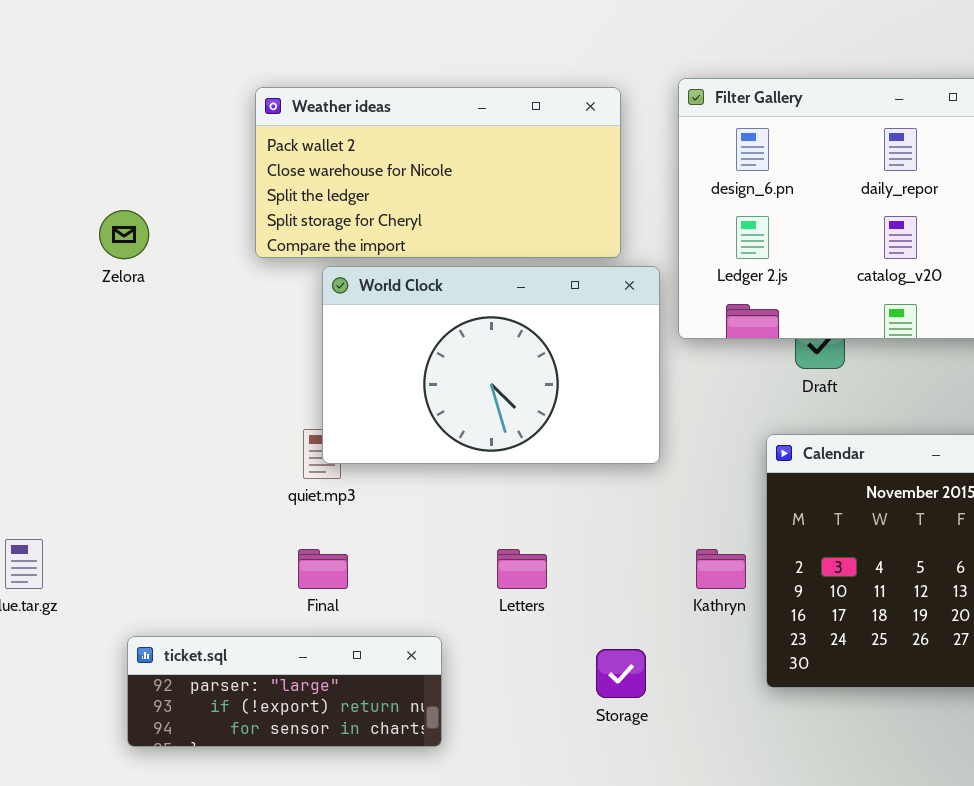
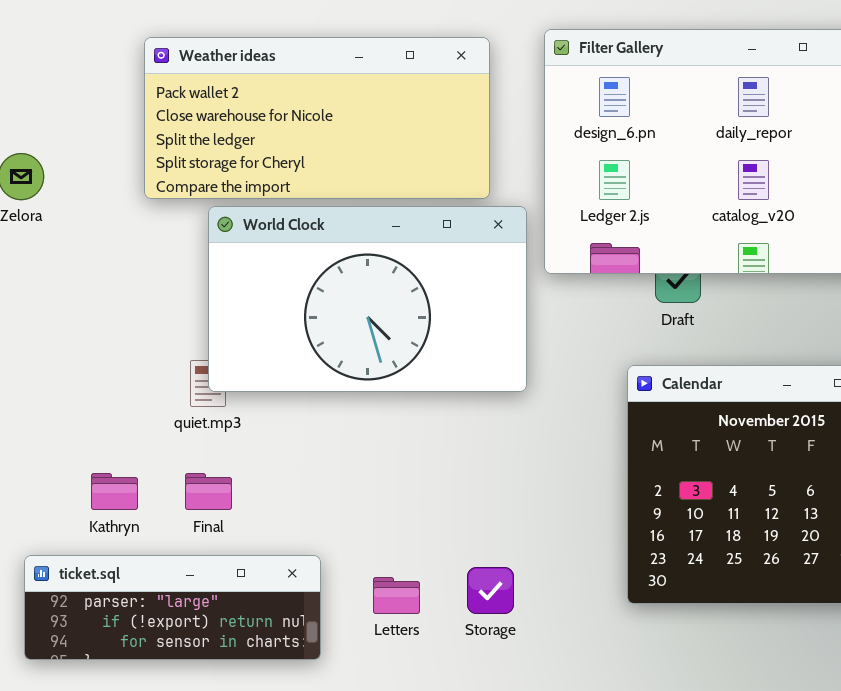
Letters: [497,549,547,589] -> [373,577,420,614], moved
Kathryn: [696,549,746,589] -> [91,473,138,510], moved

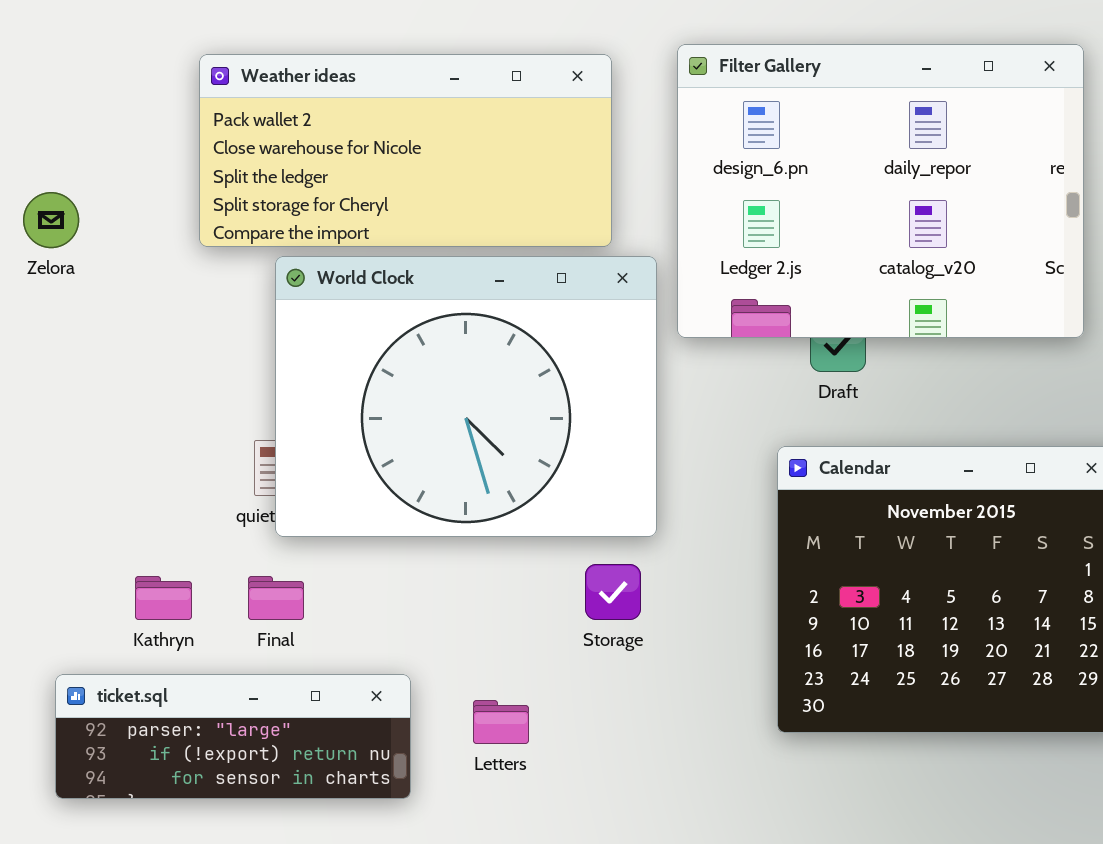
World Clock: [208,206,527,392] -> [275,256,657,537], resized
Storage: [467,567,514,614] -> [585,564,641,620], moved

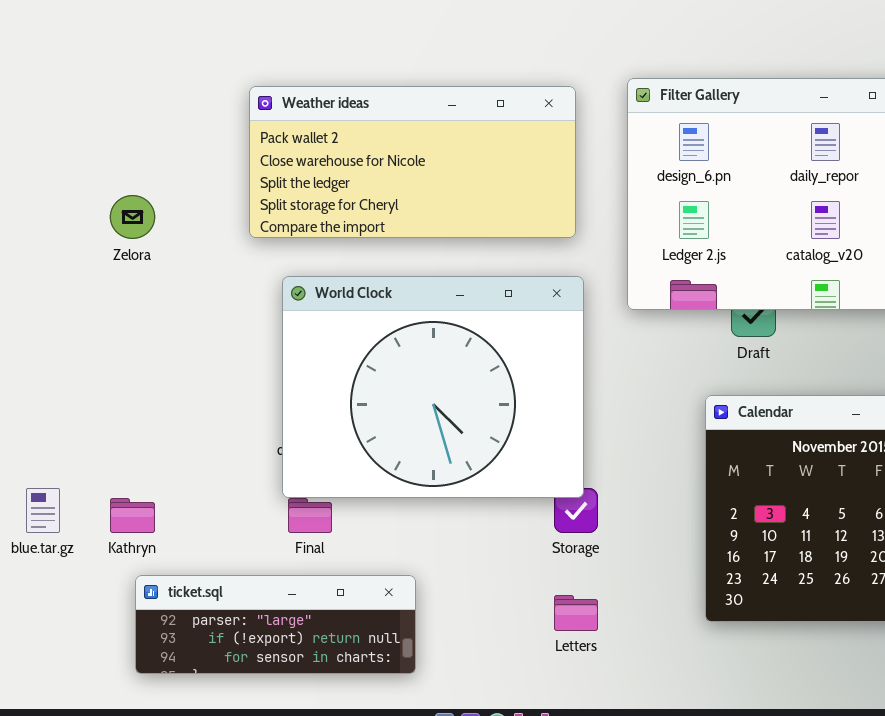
World Clock: [275,256,657,537] -> [282,276,584,498], moved
Kathryn: [135,576,192,620] -> [110,498,155,533], moved
Letters: [473,700,529,744] -> [554,595,598,631], moved

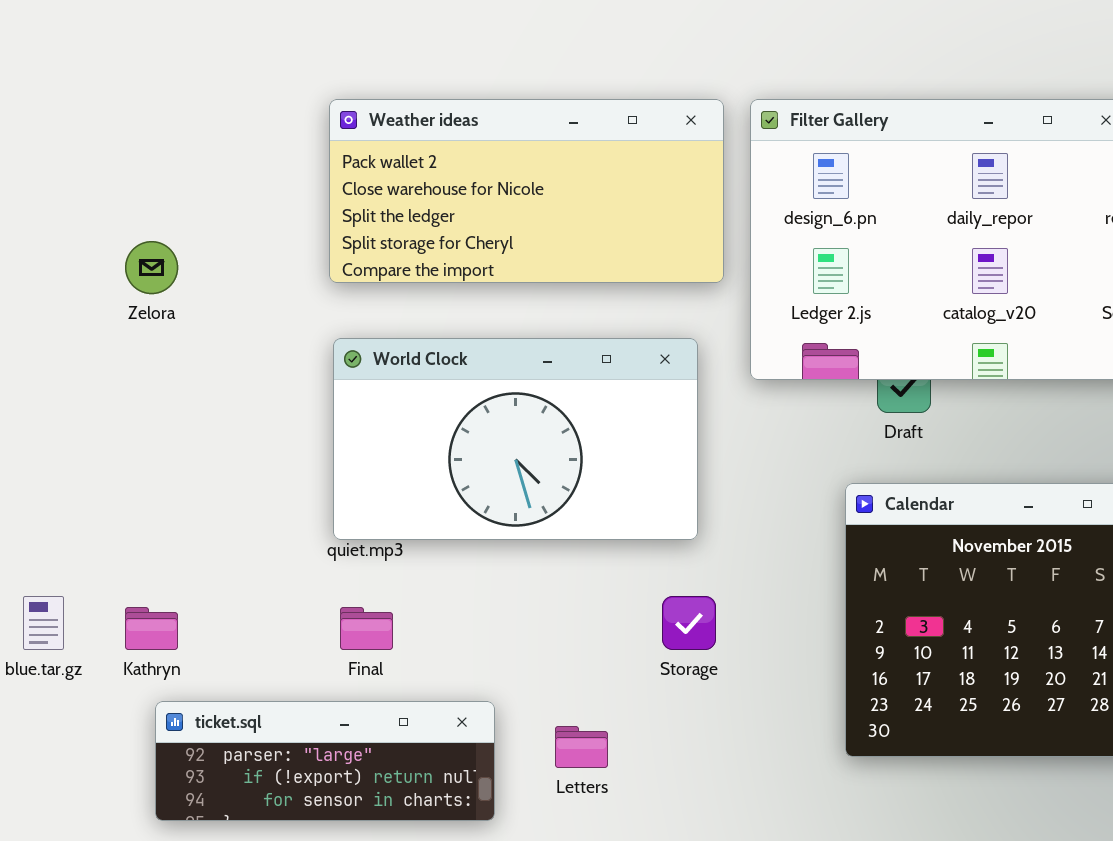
Weather ideas: [249,86,576,238] -> [329,99,724,283], moved
World Clock: [282,276,584,498] -> [333,338,698,540], resized
Letters: [554,595,598,631] -> [555,726,608,768], moved

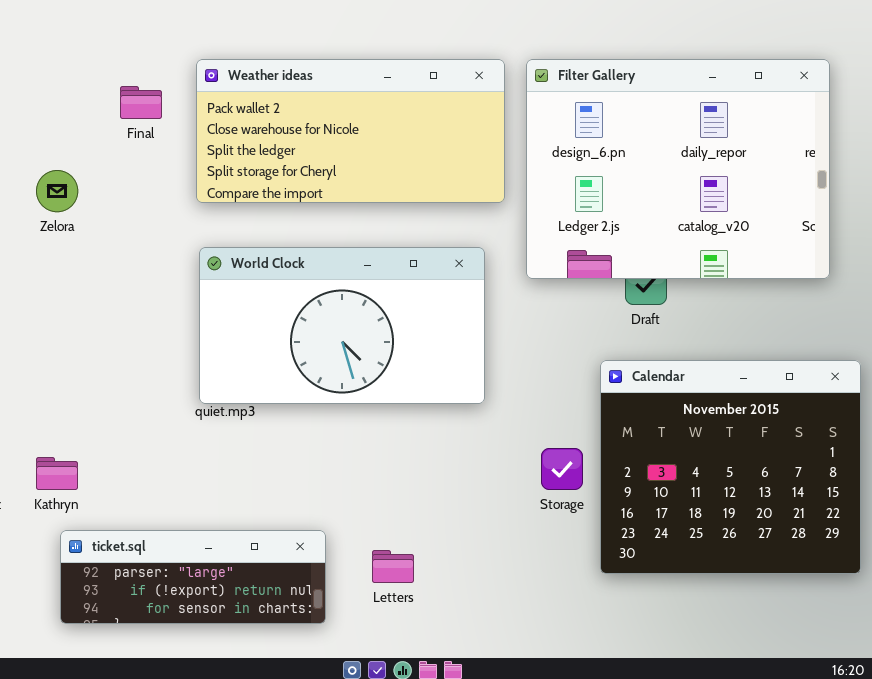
Storage: [662,596,716,650] -> [541,448,583,490], moved
Final: [340,607,393,650] -> [120,86,162,119], moved

